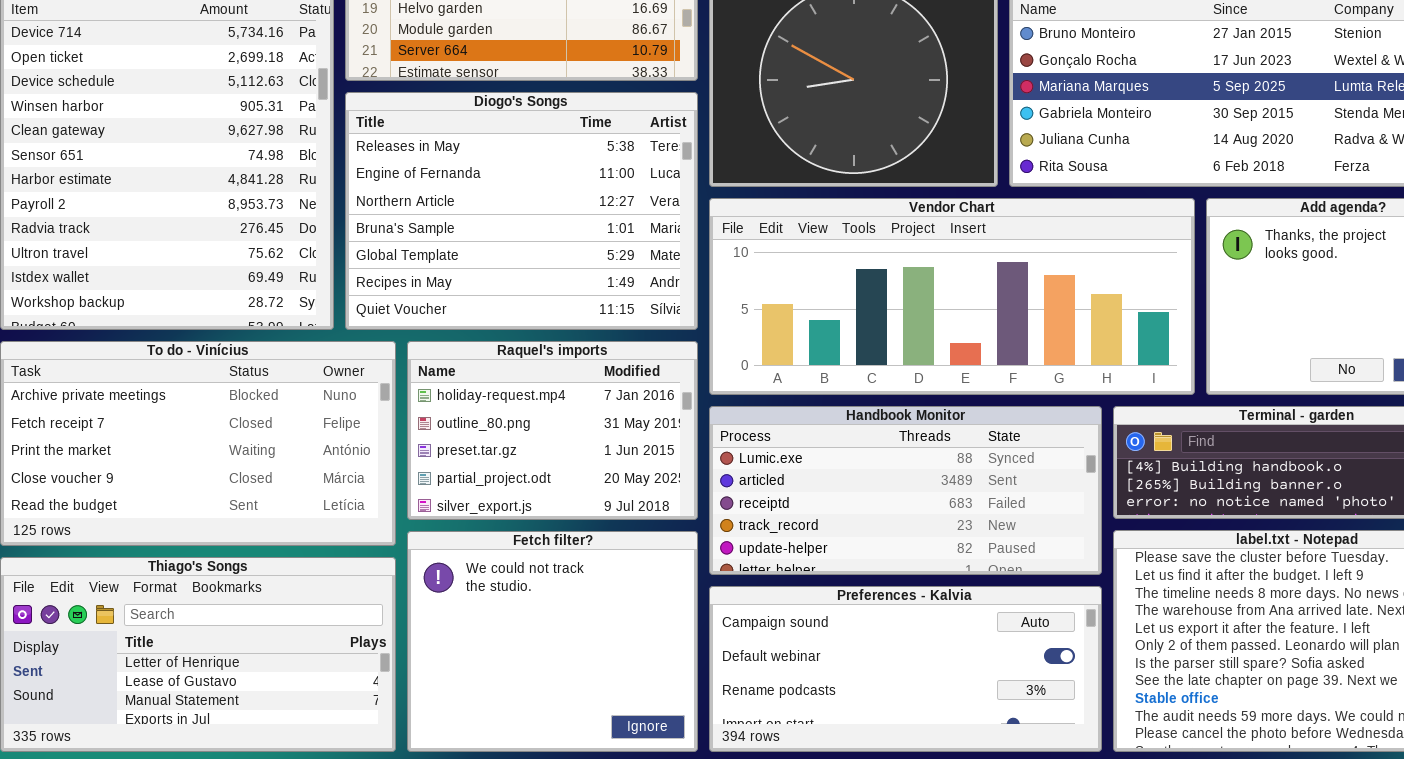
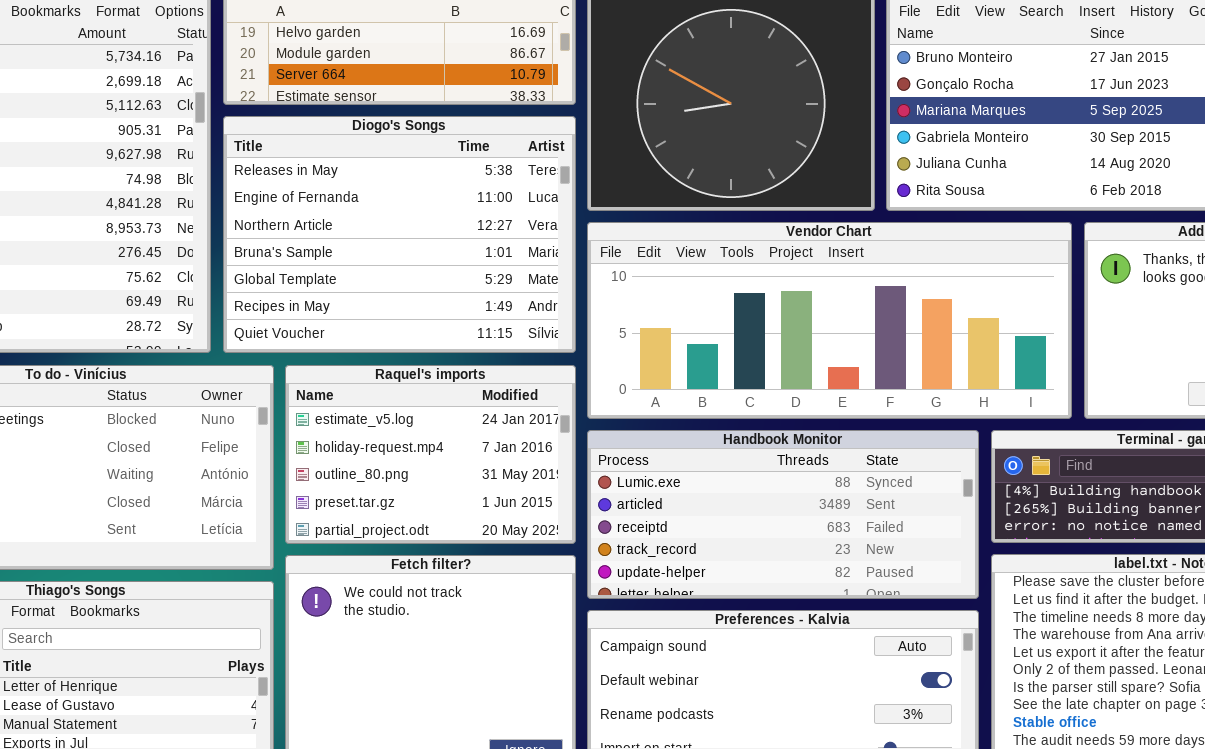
Raquel's imports: [407,341,698,520] -> [285,365,576,544], scrolled up 1 row

